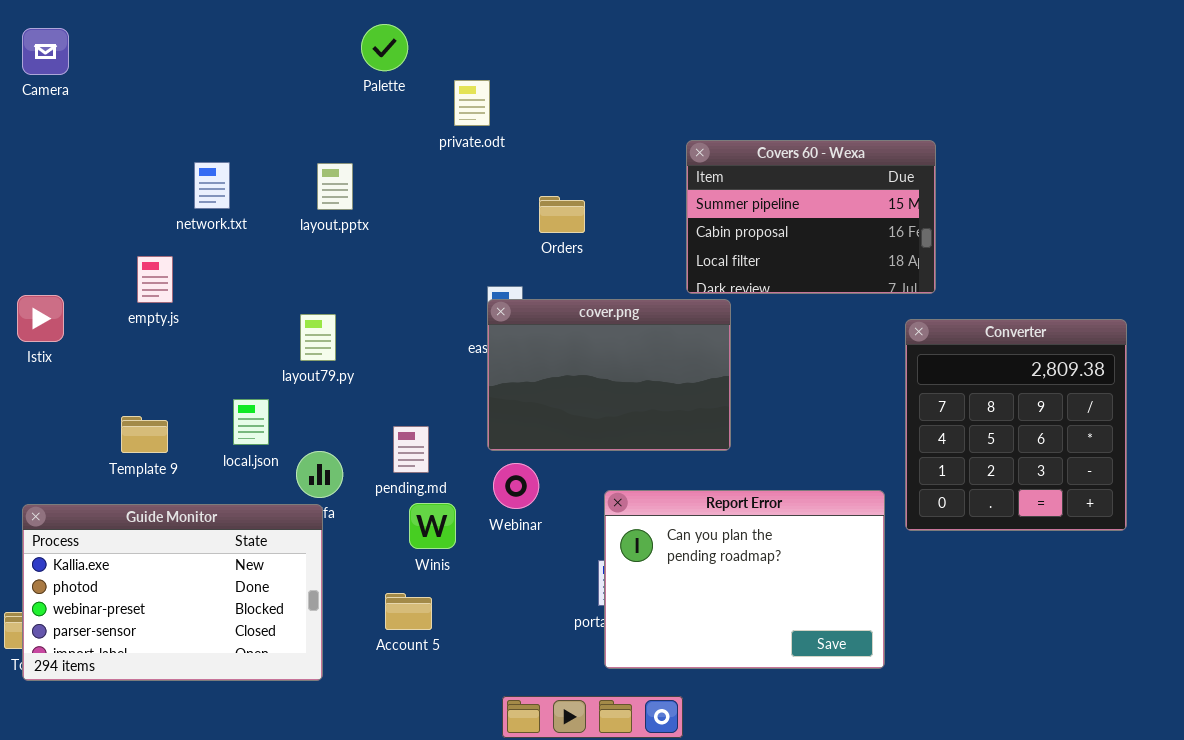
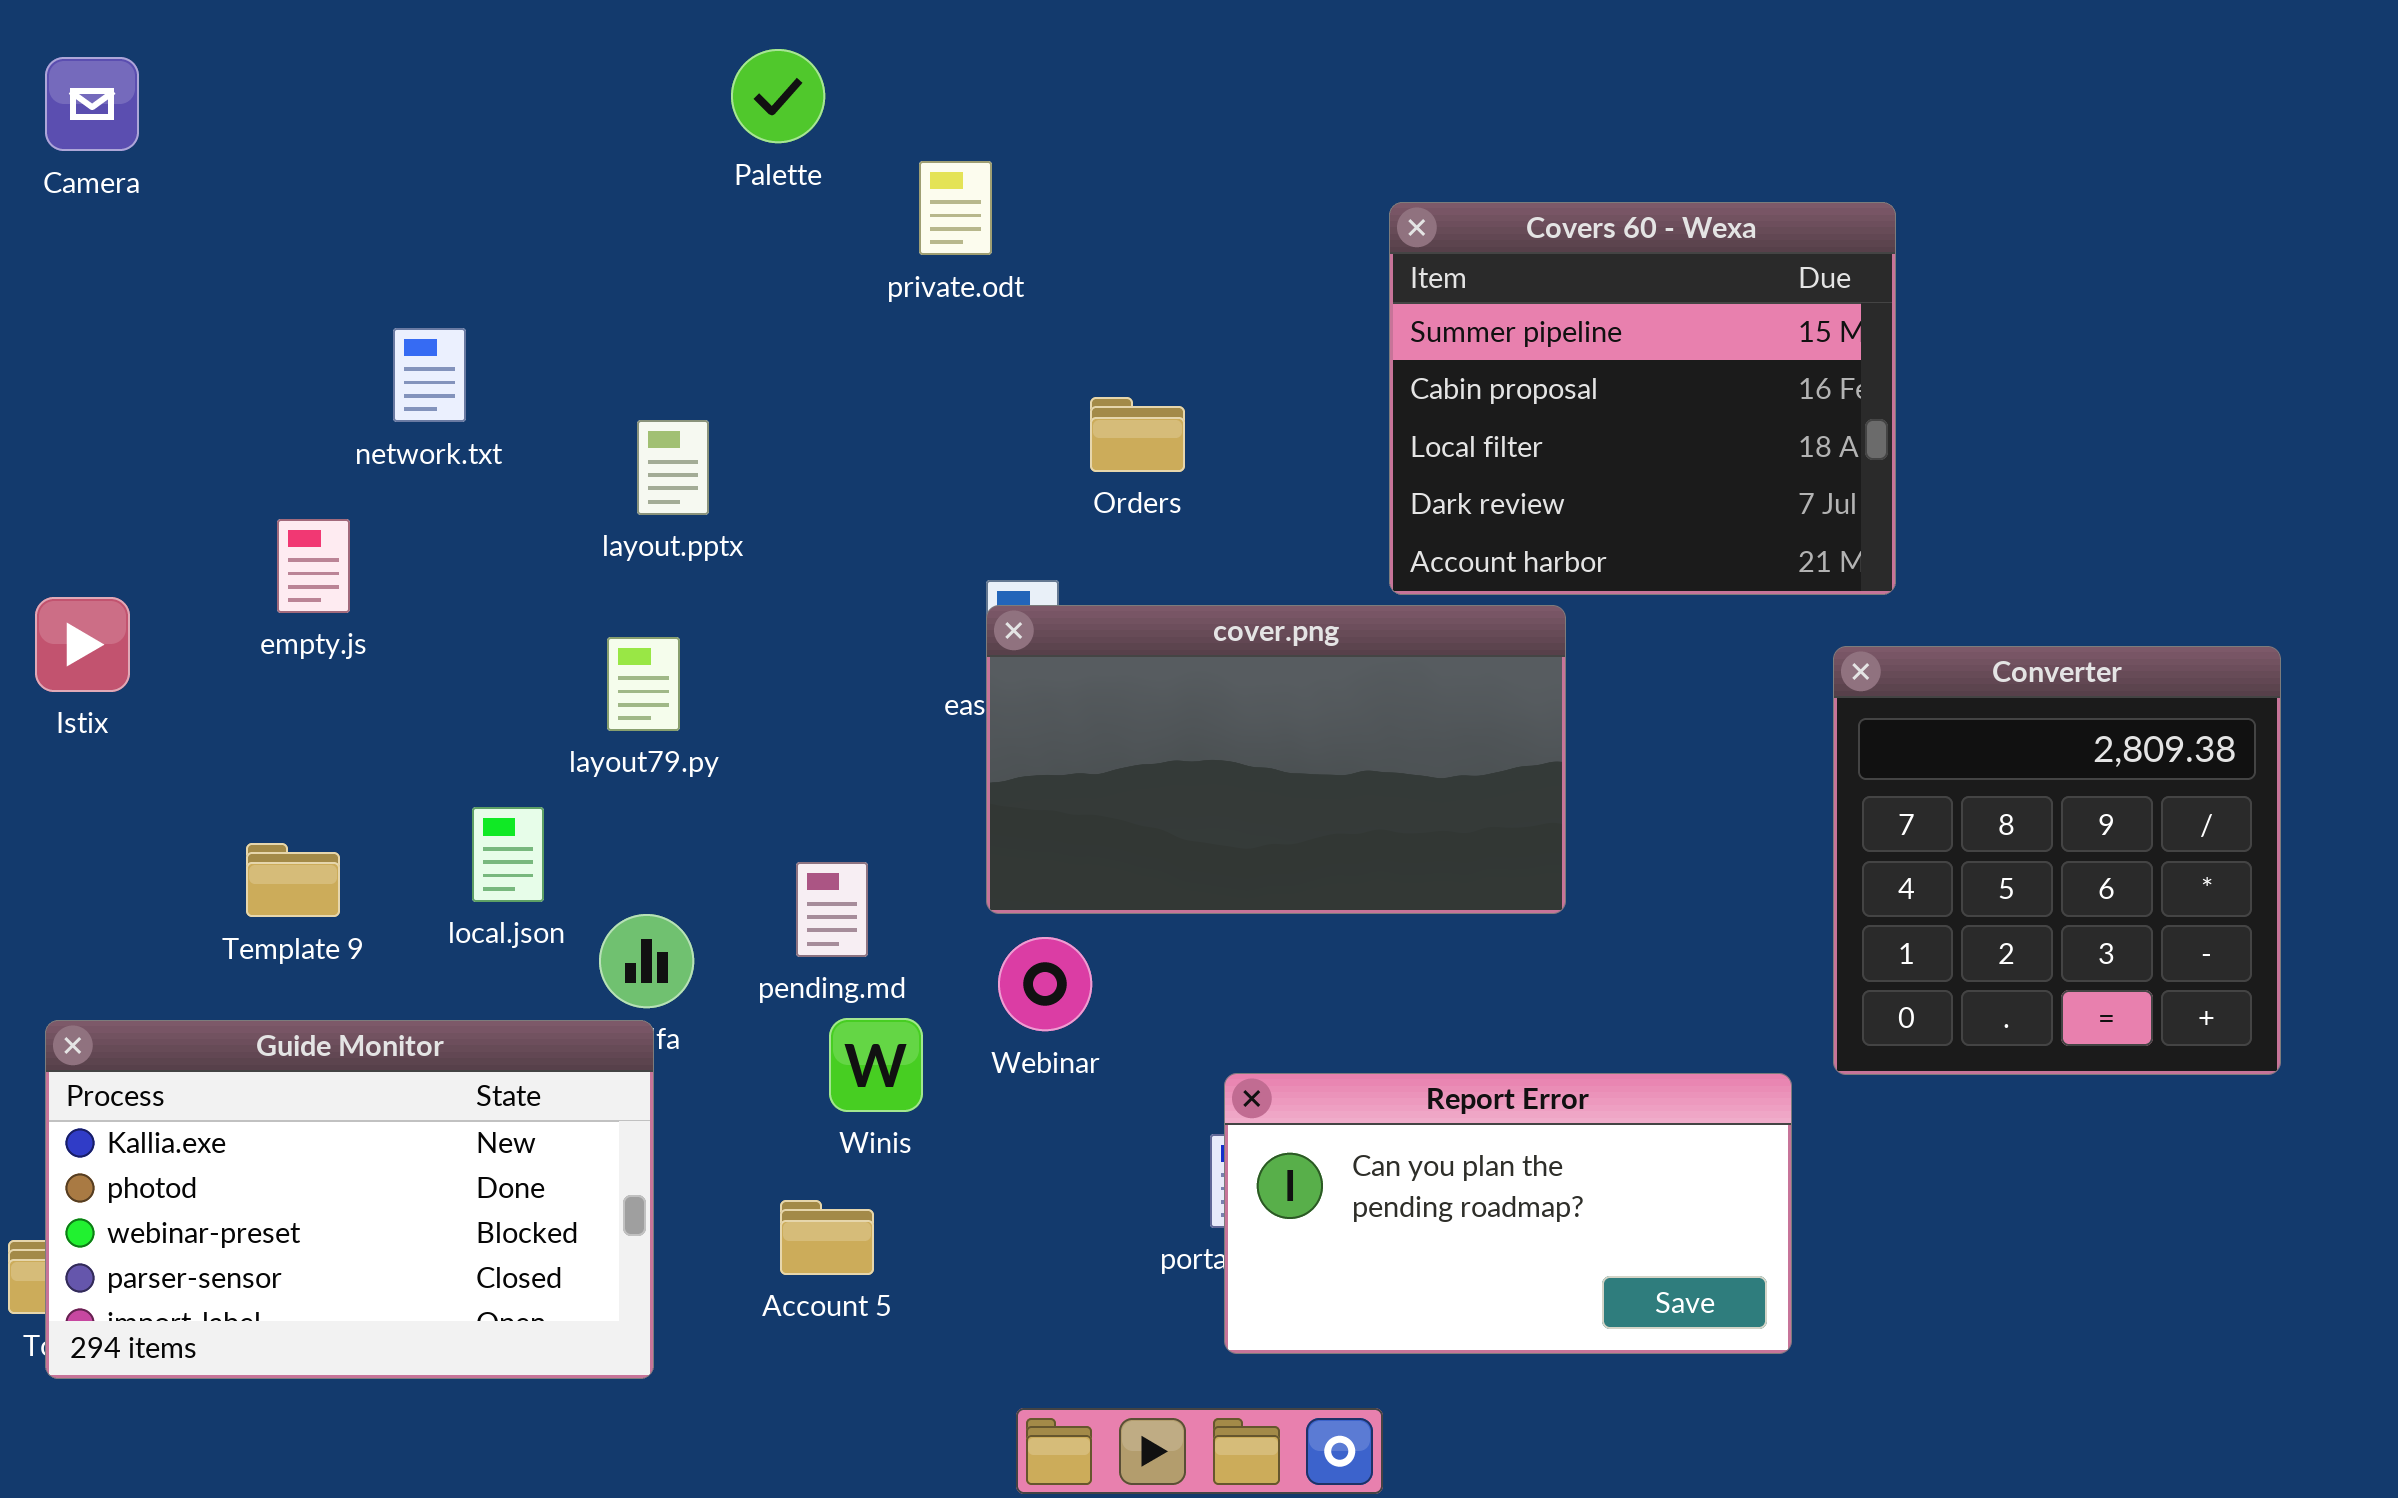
Covers 60 - Wexa: [686,140,936,294] -> [1389,202,1896,595], resized
layout.pptx: [317,163,353,210] -> [637,420,709,515], moved
cover.png: [487,299,731,451] -> [986,605,1566,914], resized
Report Error: [604,490,885,669] -> [1224,1073,1792,1354], resized

